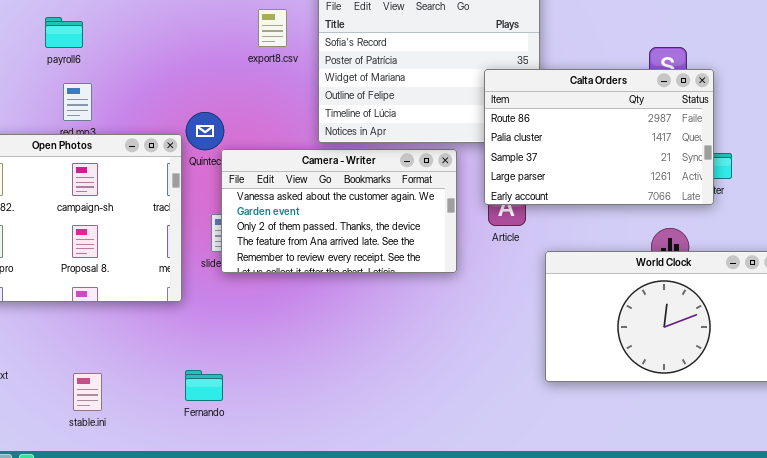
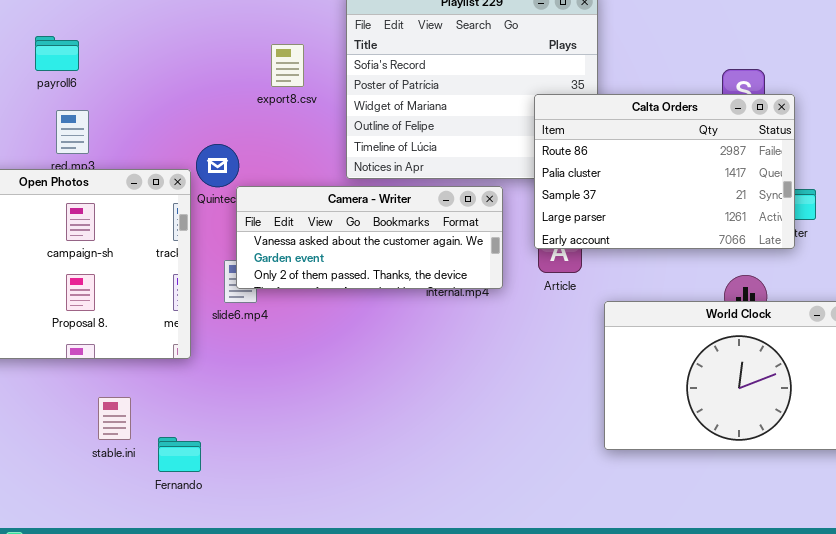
export8.csv: [258,9,287,47] -> [271,44,304,87], moved
Camera - Writer: [221,149,457,273] -> [236,186,503,289], resized
Fernando: [185,370,223,401] -> [158,437,201,472], moved
stable.ini: [73,373,102,411] -> [98,397,131,440], moved

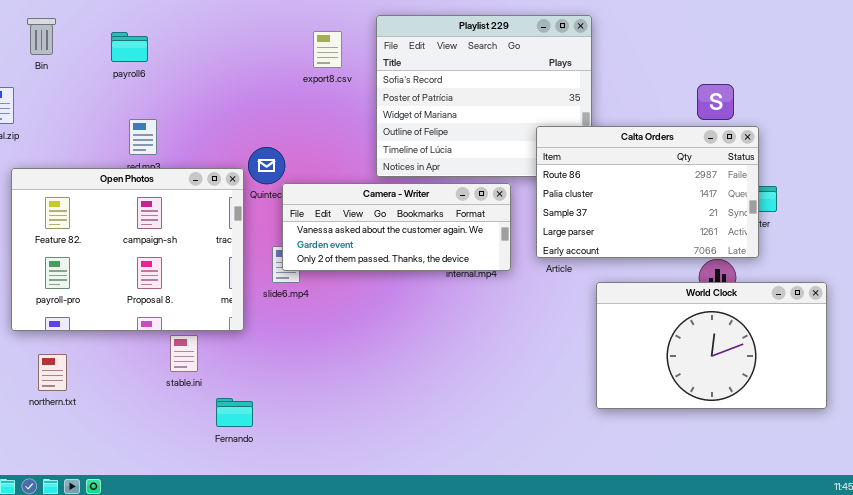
payroll6: [35,36,79,71] -> [111,32,148,62], moved
export8.csv: [271,44,304,87] -> [313,31,342,68], moved
Calta Orders: [534,94,795,249] -> [536,126,759,258], moved
stable.ini: [98,397,131,440] -> [170,335,198,372], moved

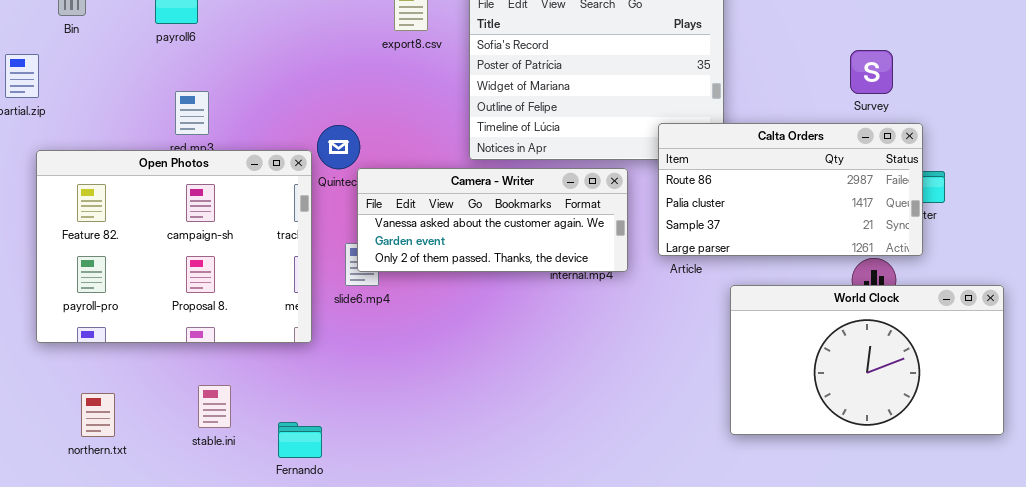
Calta Orders: [536,126,759,258] -> [658,123,923,256], resized
stable.ini: [170,335,198,372] -> [198,385,231,428], moved
northern.txt: [38,354,67,391] -> [81,393,115,437], moved

